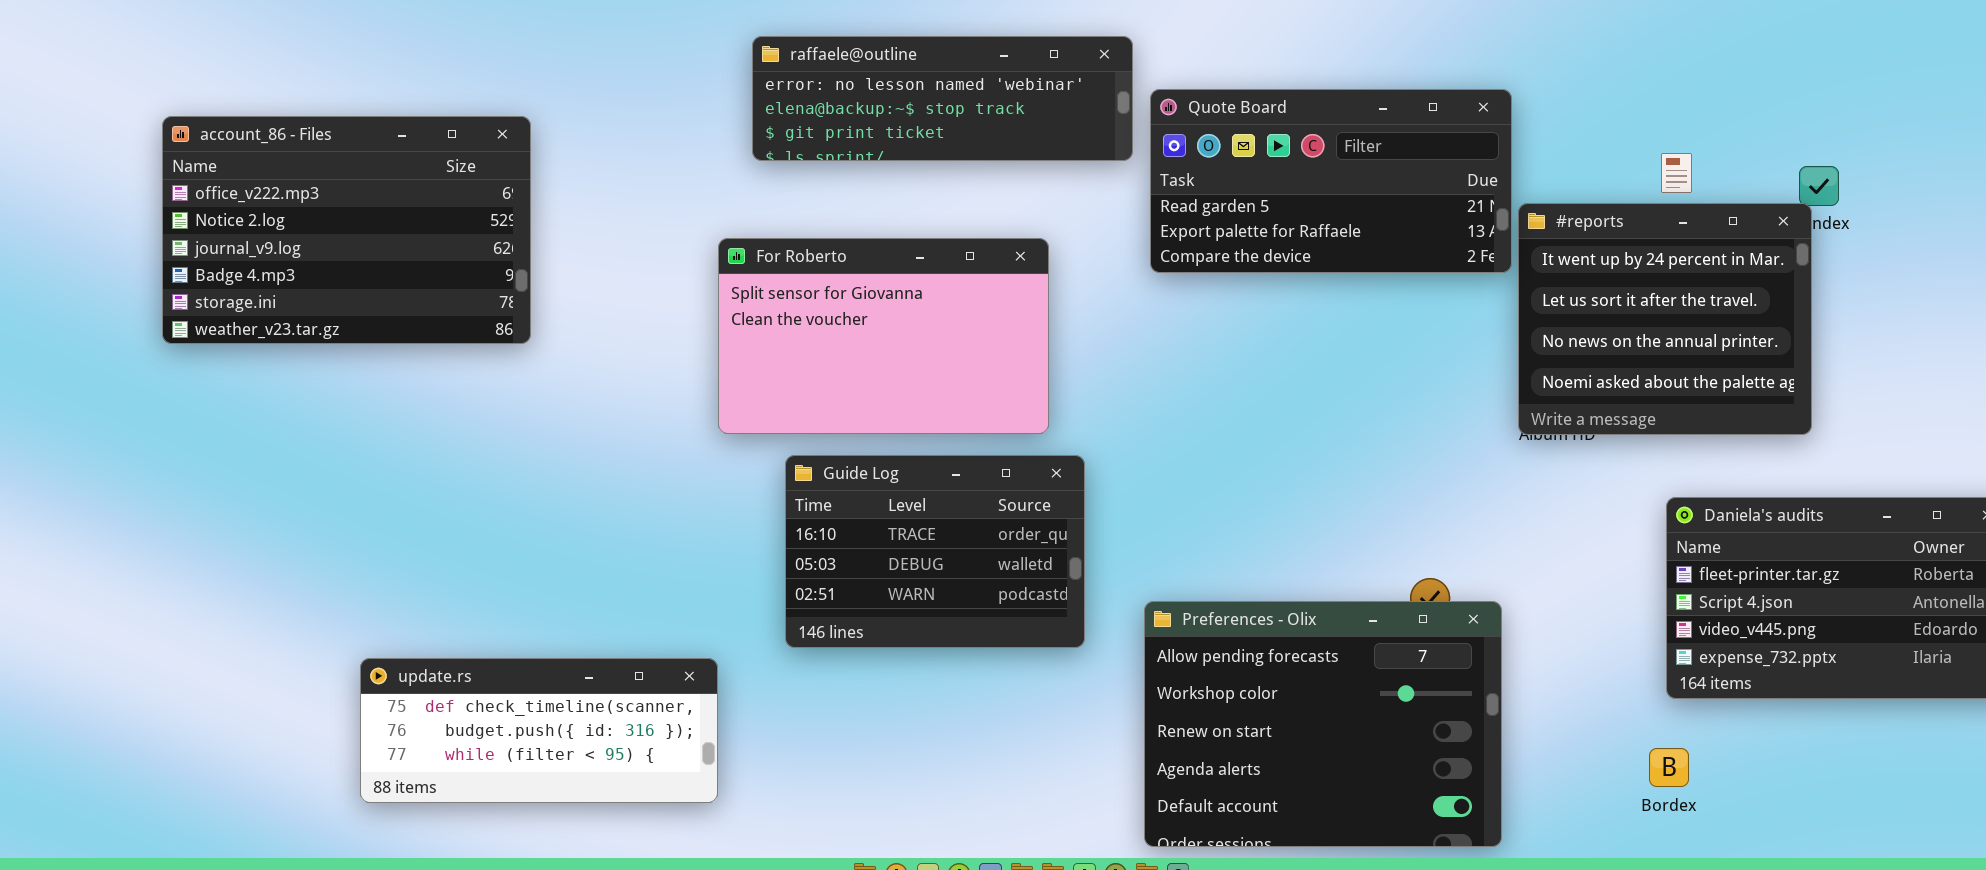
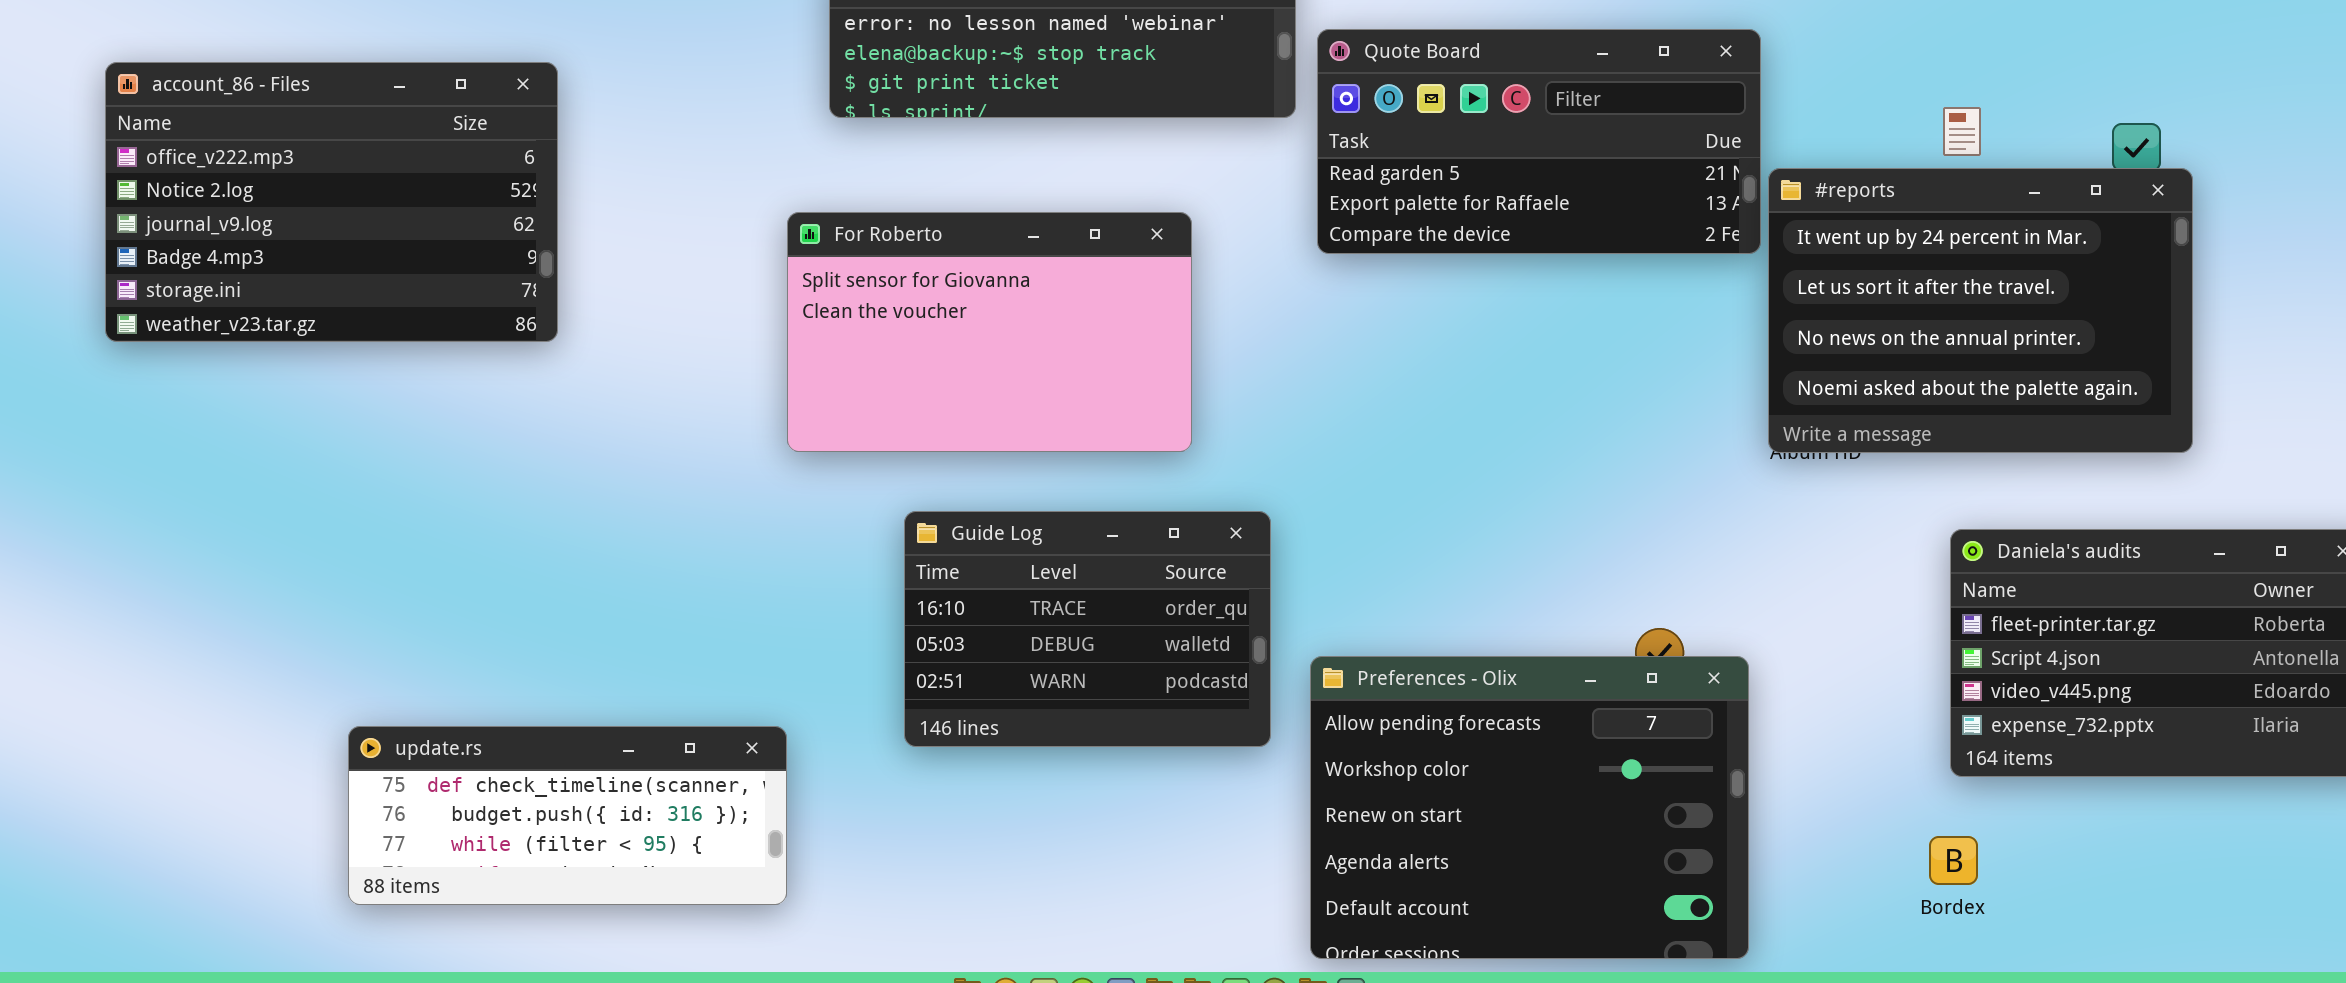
#reports: [1518,203,1812,435] -> [1768,168,2193,453], resized
Guide Log: [785,455,1085,648] -> [904,511,1271,747], moved

